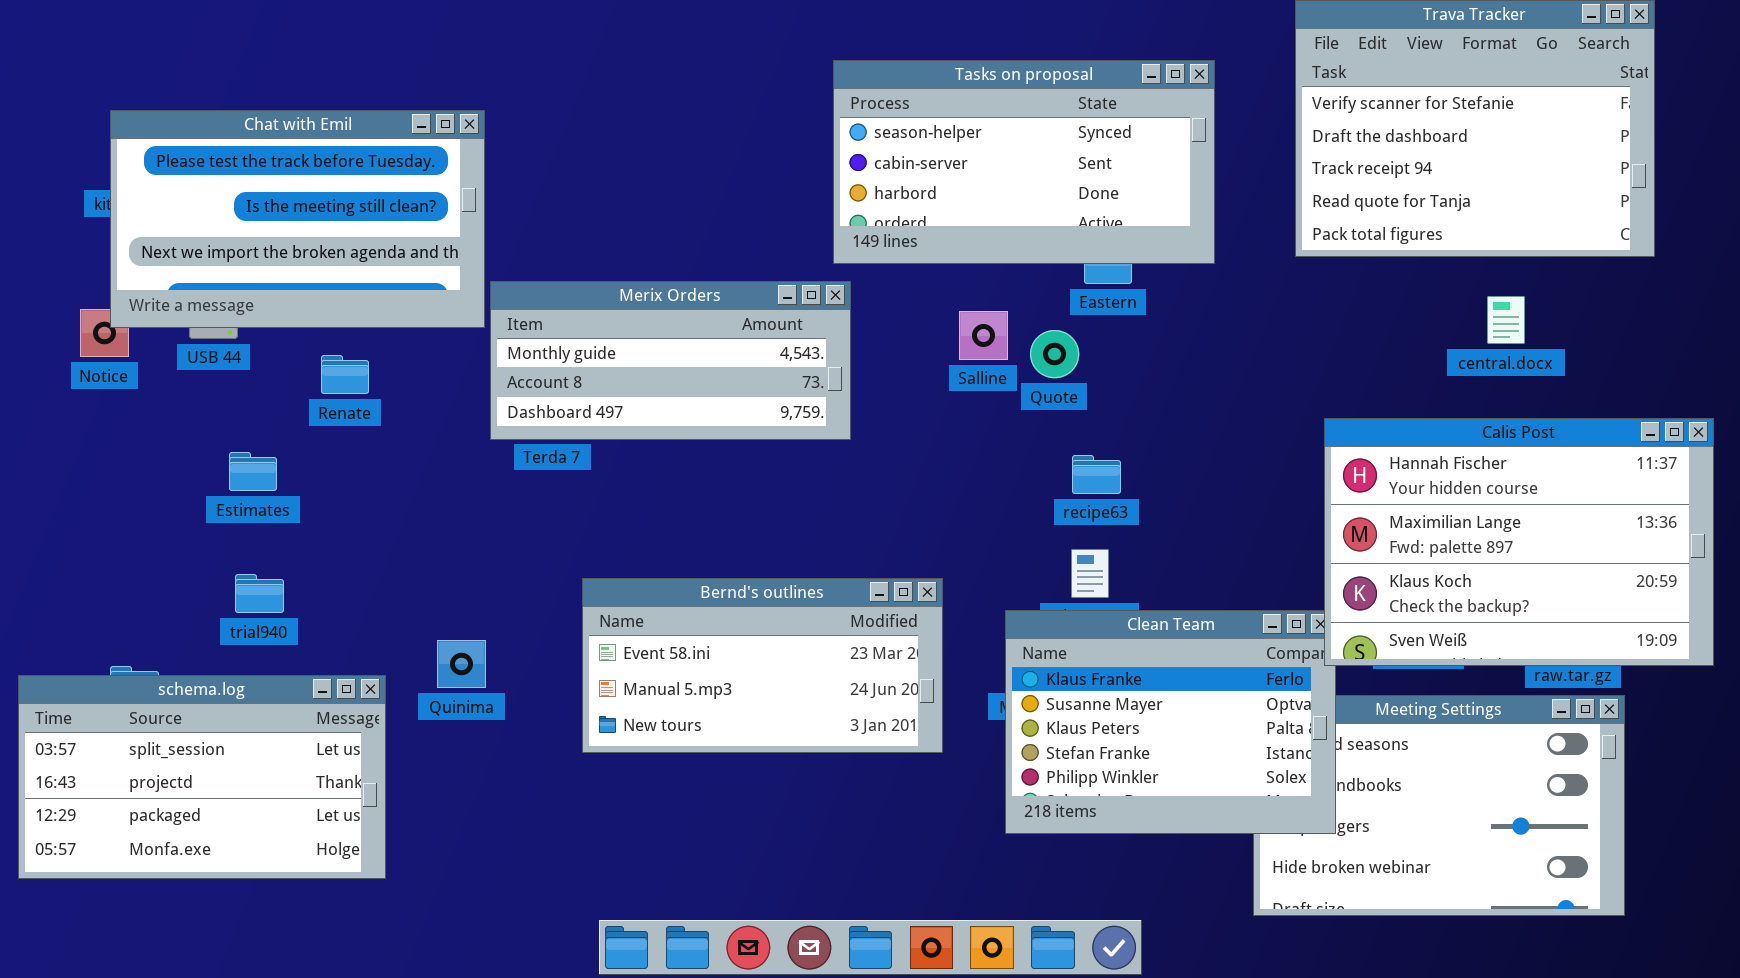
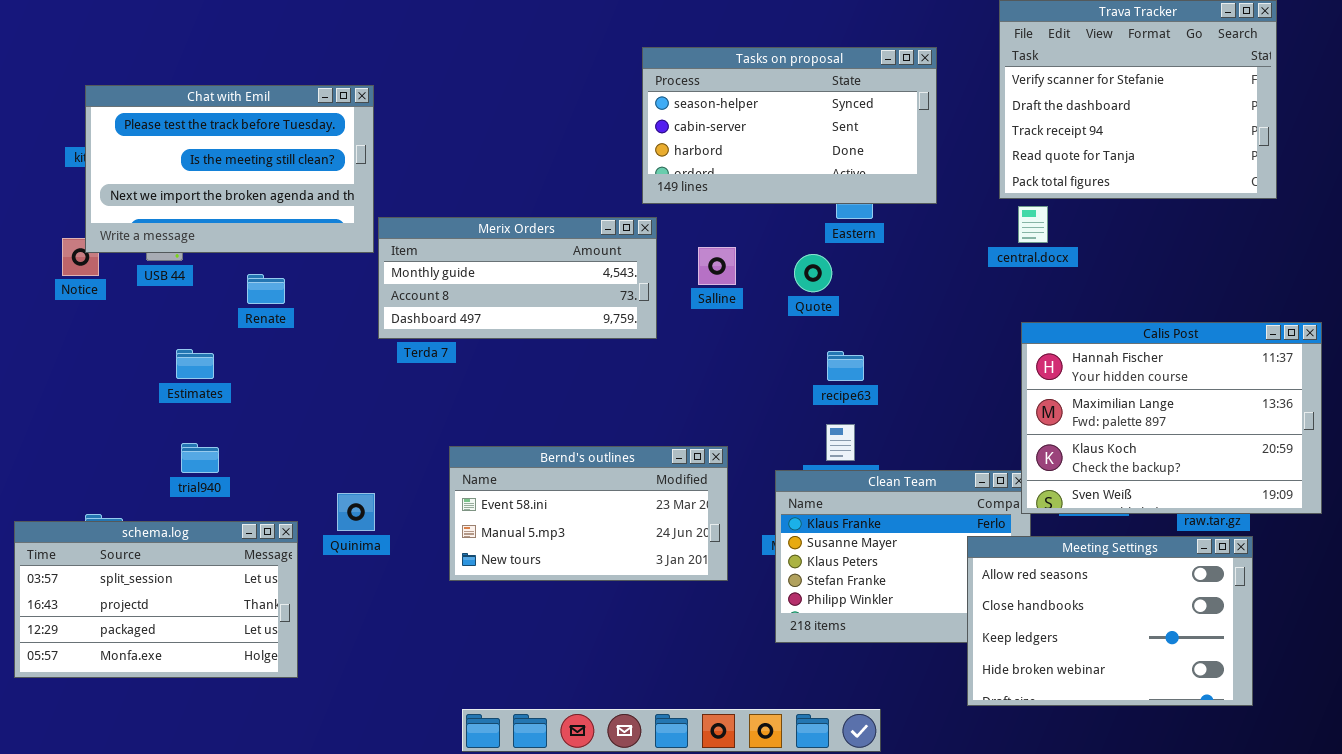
central.docx: [1487,296,1525,344] -> [1018,206,1048,243], moved
Salline: [959,311,1008,360] -> [698,247,736,285], moved
Meeting Settings: [1253,695,1625,916] -> [967,536,1253,706], raised

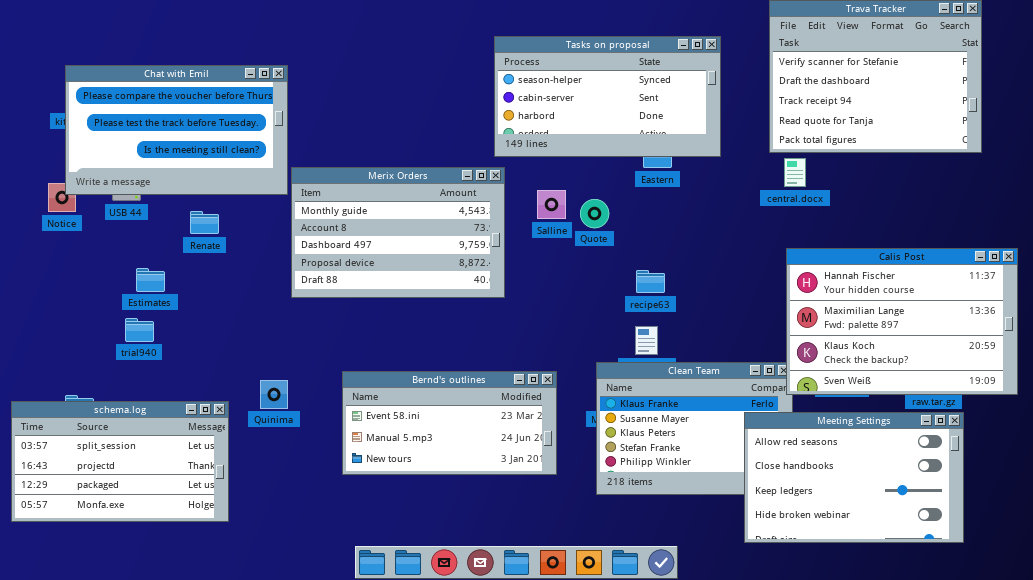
Chat with Emil: [85,85,374,253] -> [65,65,288,195], scrolled up 1 row
Merix Orders: [378,217,657,339] -> [291,167,505,298], resized
Quote: [794,254,832,292] -> [580,199,609,228], moved
trial940: [181,443,219,473] -> [125,318,154,342], moved
Bernd's outlines: [449,446,728,581] -> [342,371,557,475], moved

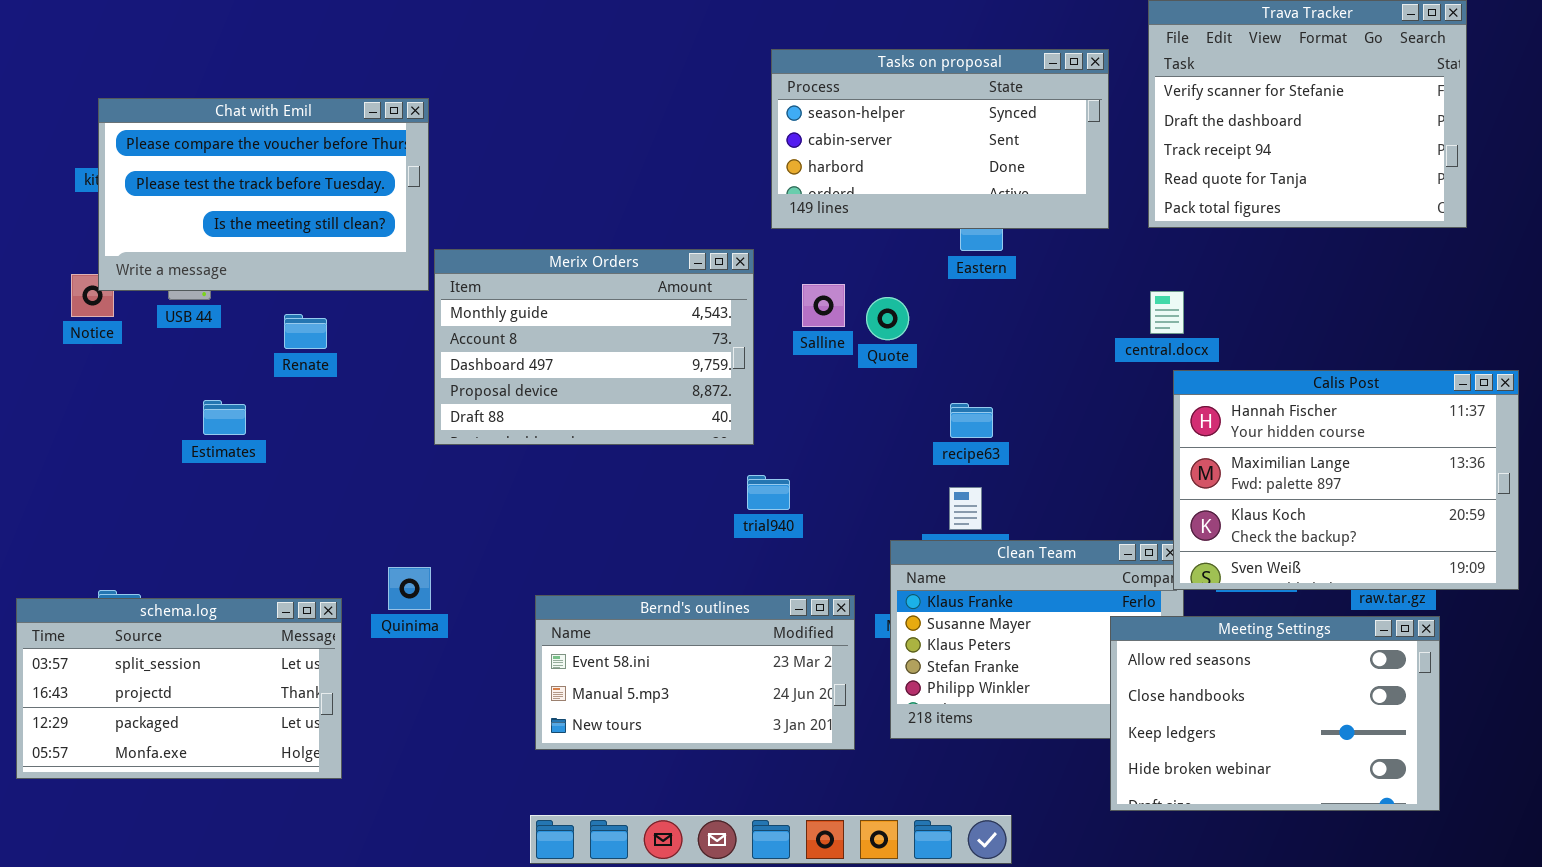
Tasks on proposal: [494,36,721,157] -> [771,49,1109,229], moved
central.docx: [784,158,806,187] -> [1150,291,1184,334], moved
trial940: [125,318,154,342] -> [747,475,790,510], moved
Bernd's outlines: [342,371,557,475] -> [535,595,855,750], moved

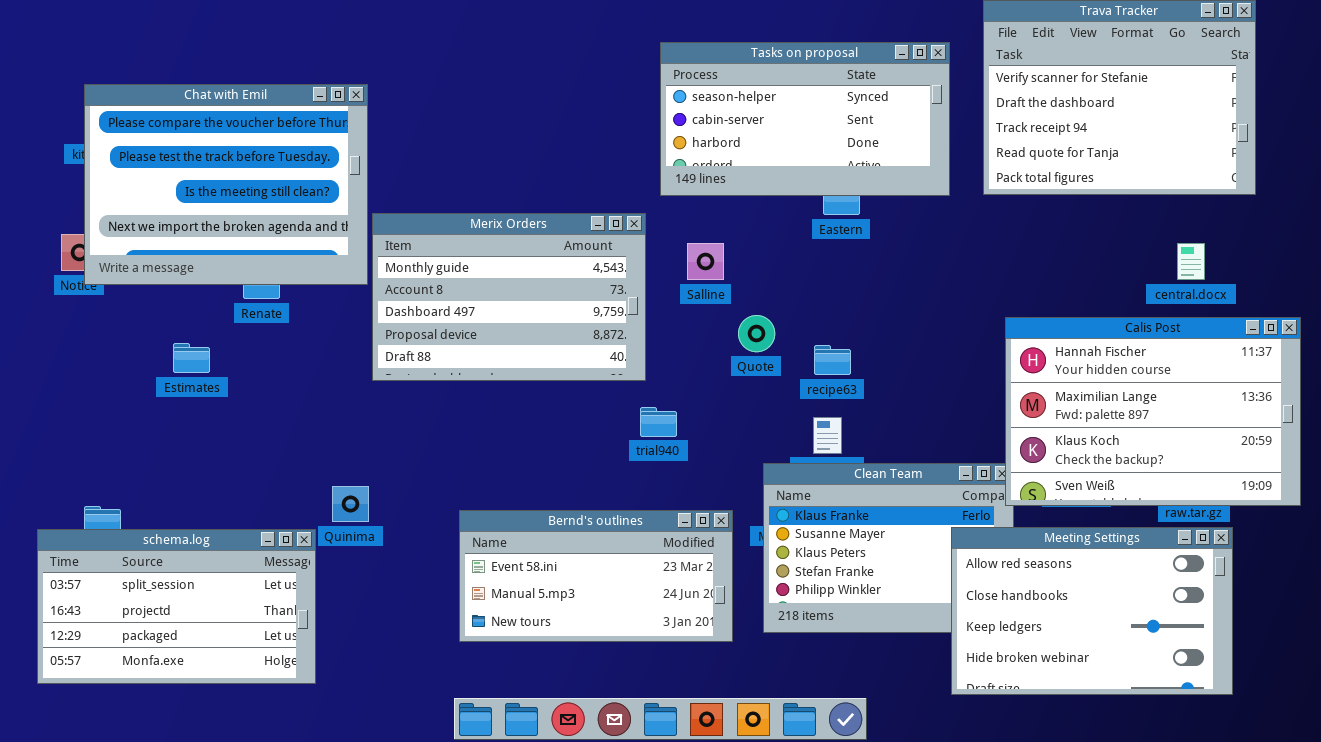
Chat with Emil: [98,98,429,291] -> [84,84,368,285], resized
central.docx: [1150,291,1184,334] -> [1177,243,1205,280], moved
Quote: [866,297,909,340] -> [738,315,775,352], moved
schema.log: [16,598,342,779] -> [37,529,316,684], moved

